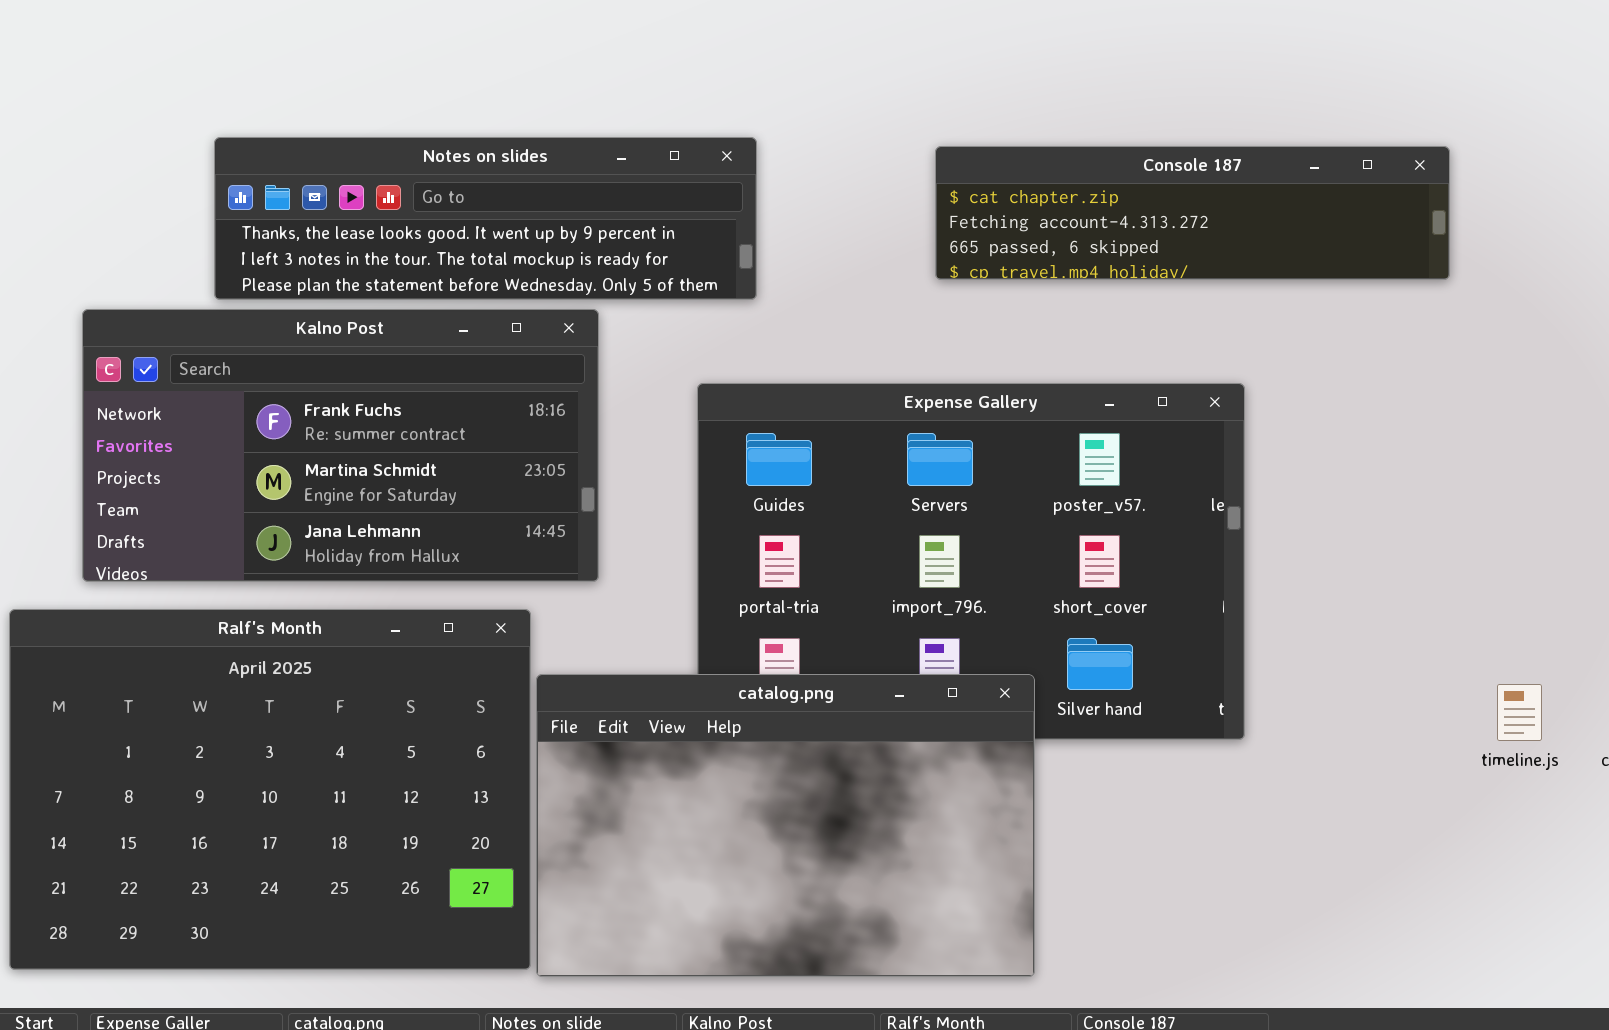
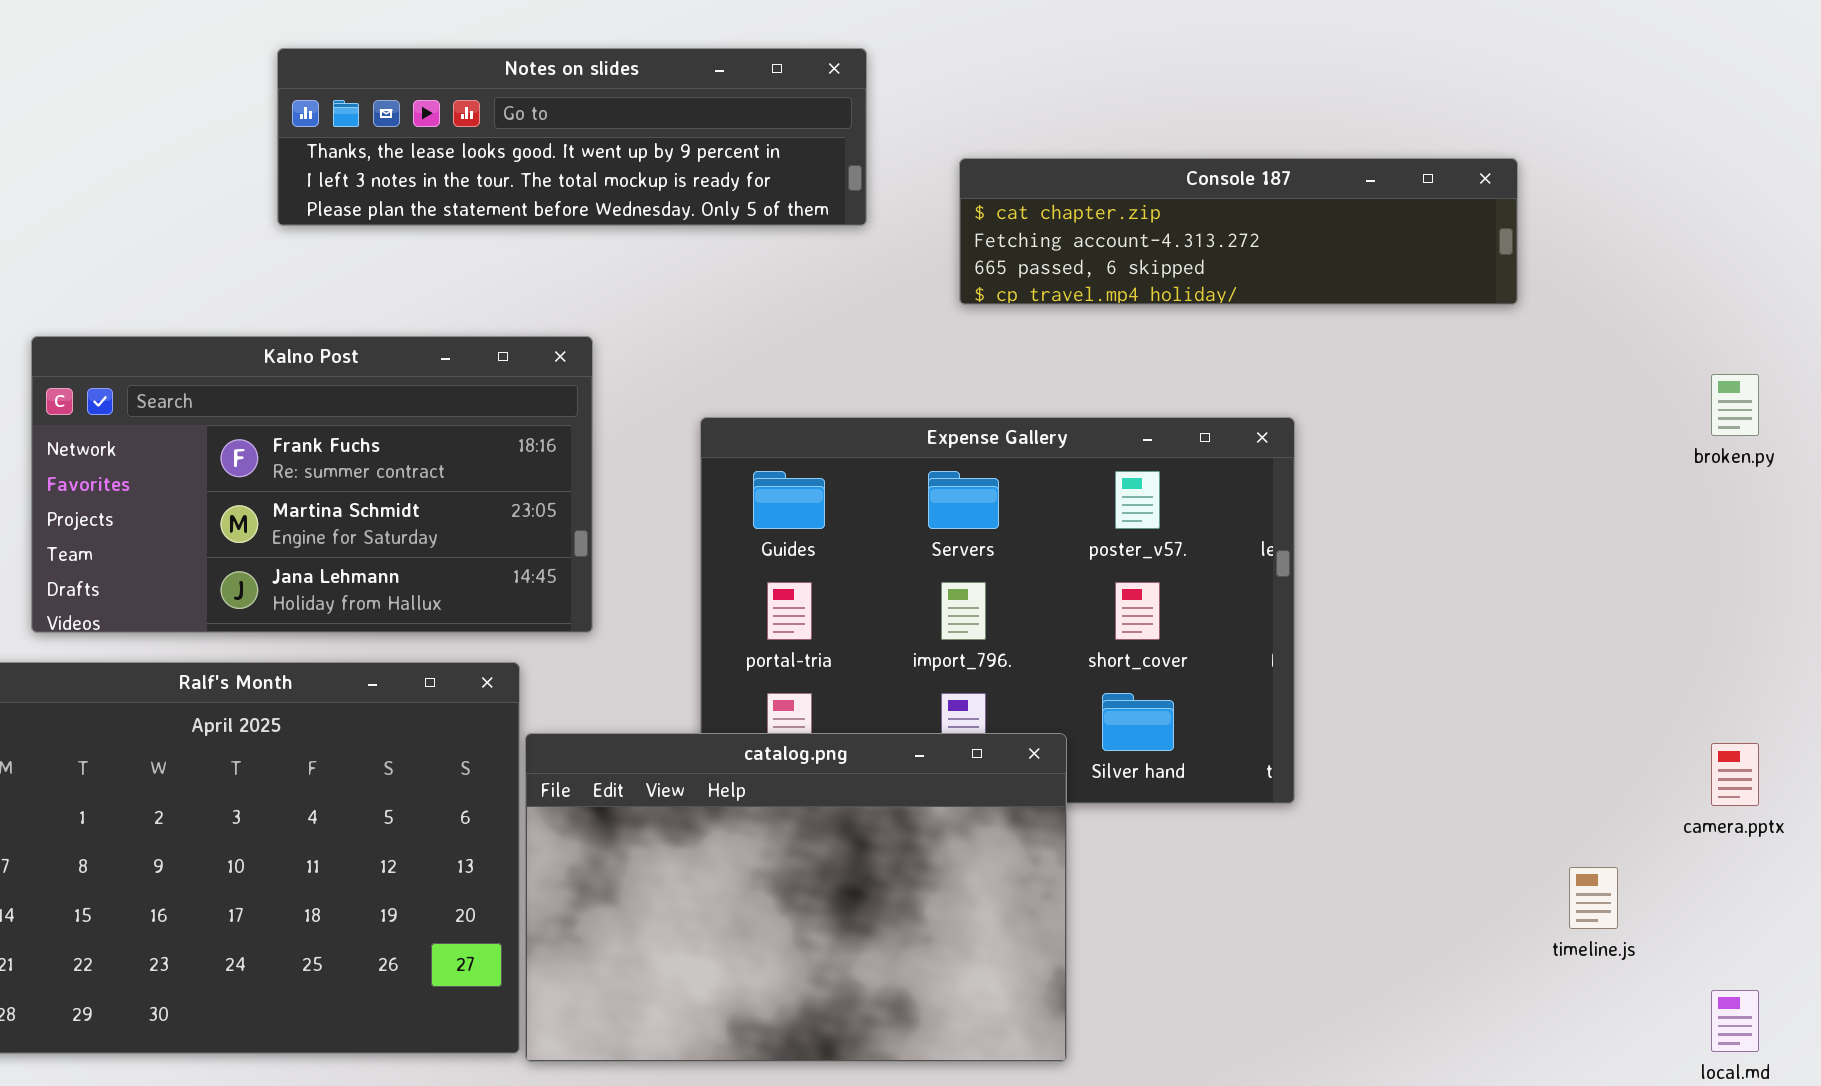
Notes on slides: [214,137,757,300] -> [277,48,867,226], moved
timeline.js: [1497,684,1542,741] -> [1569,867,1618,929], moved

